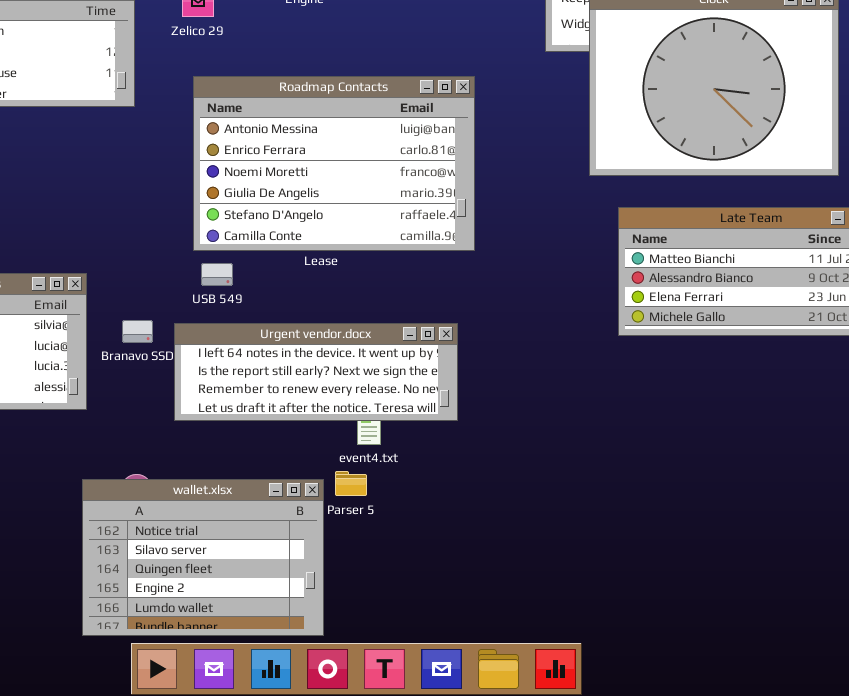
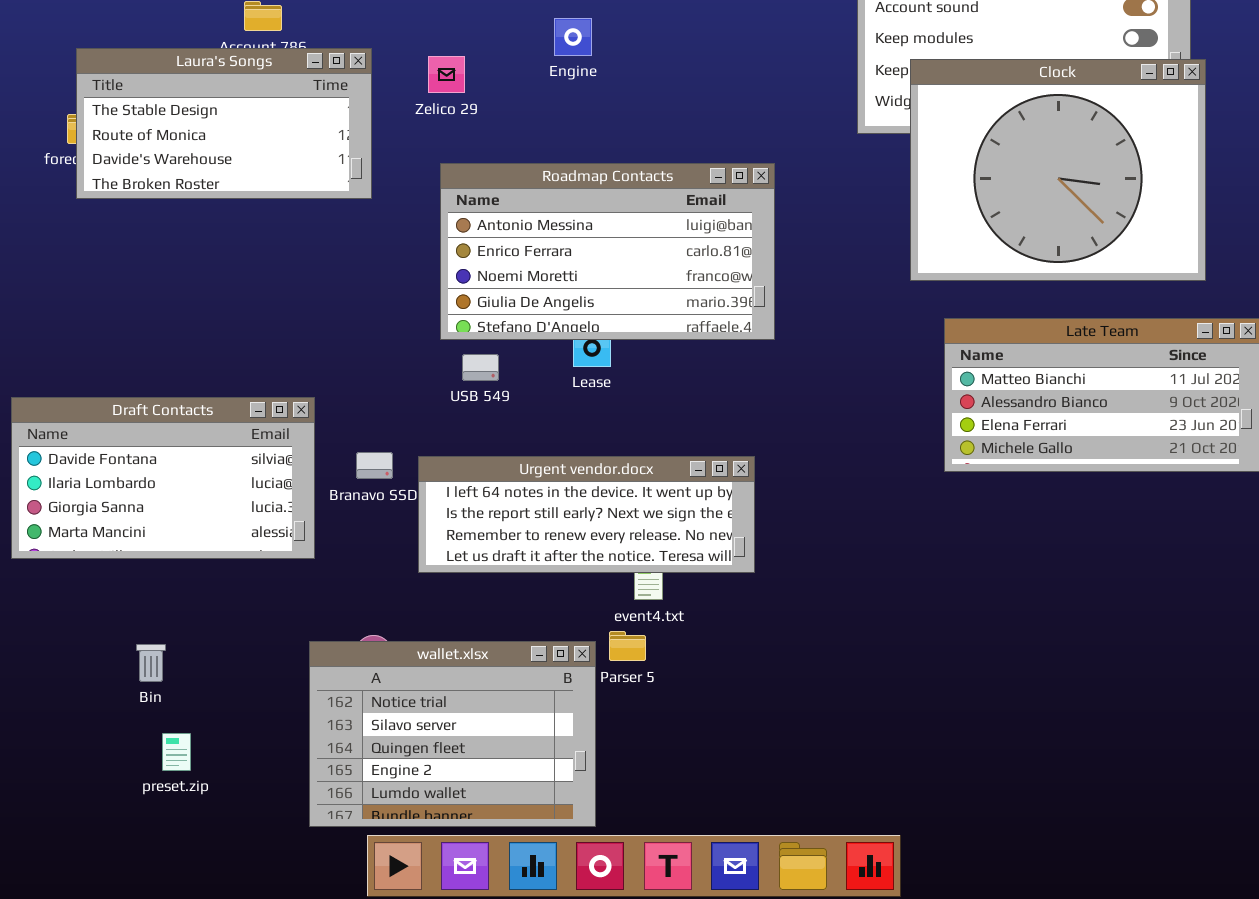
Roadmap Contacts: [193,76,475,251] -> [440,163,775,340], resized
USB 549: [201,263,233,286] -> [462,354,499,381], moved

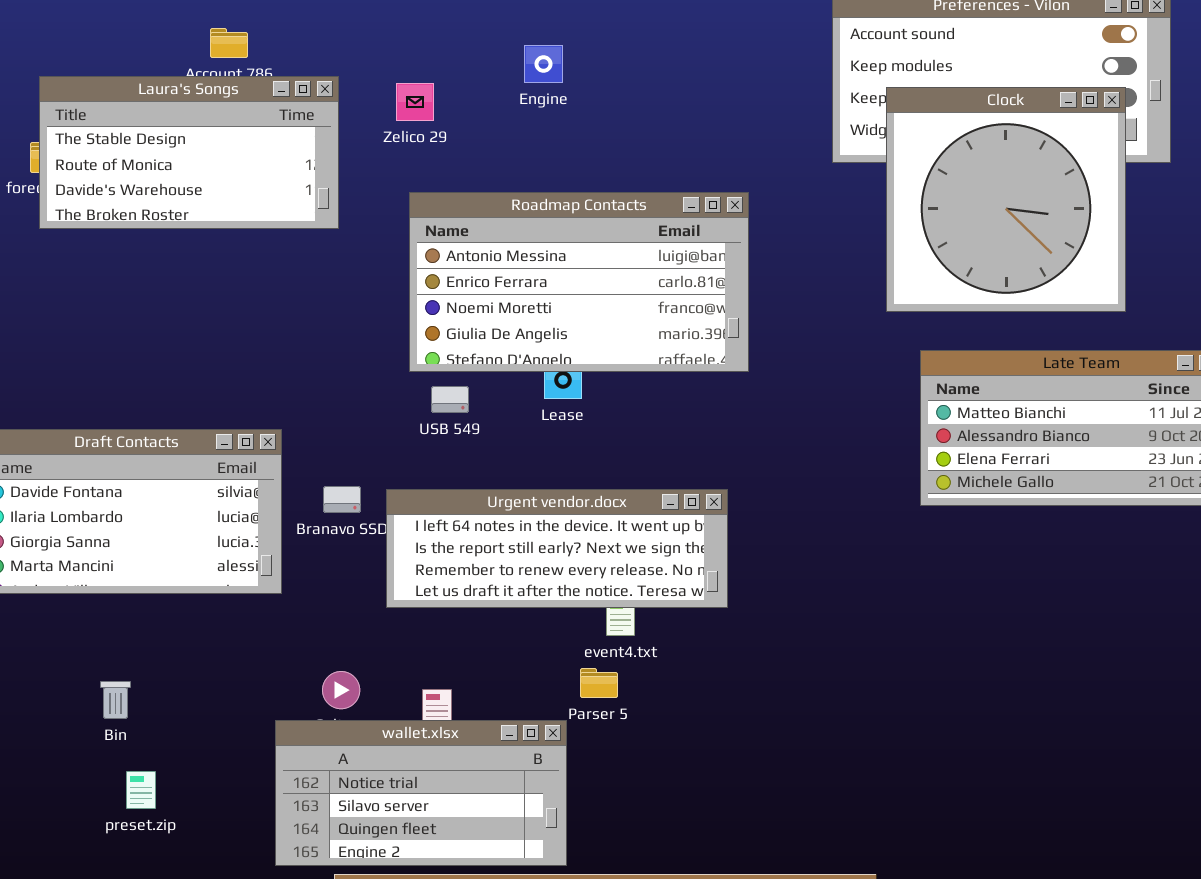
Clock: [910,59,1206,281] -> [886,87,1126,312], resized
wallet.xlsx: [309,641,596,827] -> [275,720,567,866], resized

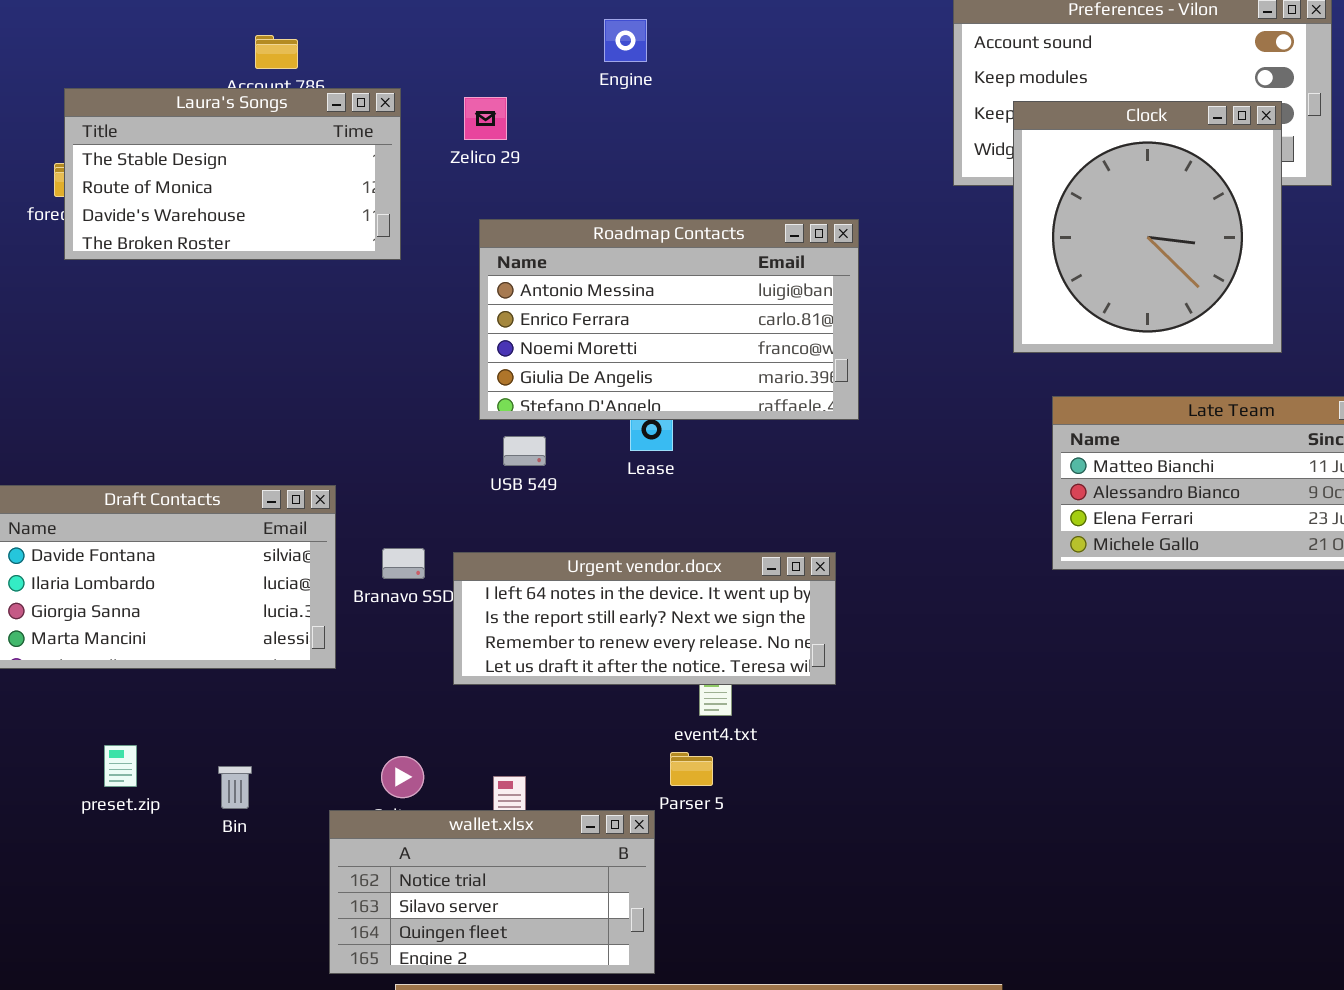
Engine: [524,45,563,83] -> [604,19,647,62], moved
Bin: [100,681,131,719] -> [218,766,252,809], moved
preset.zip: [126,771,156,809] -> [104,745,137,787], moved

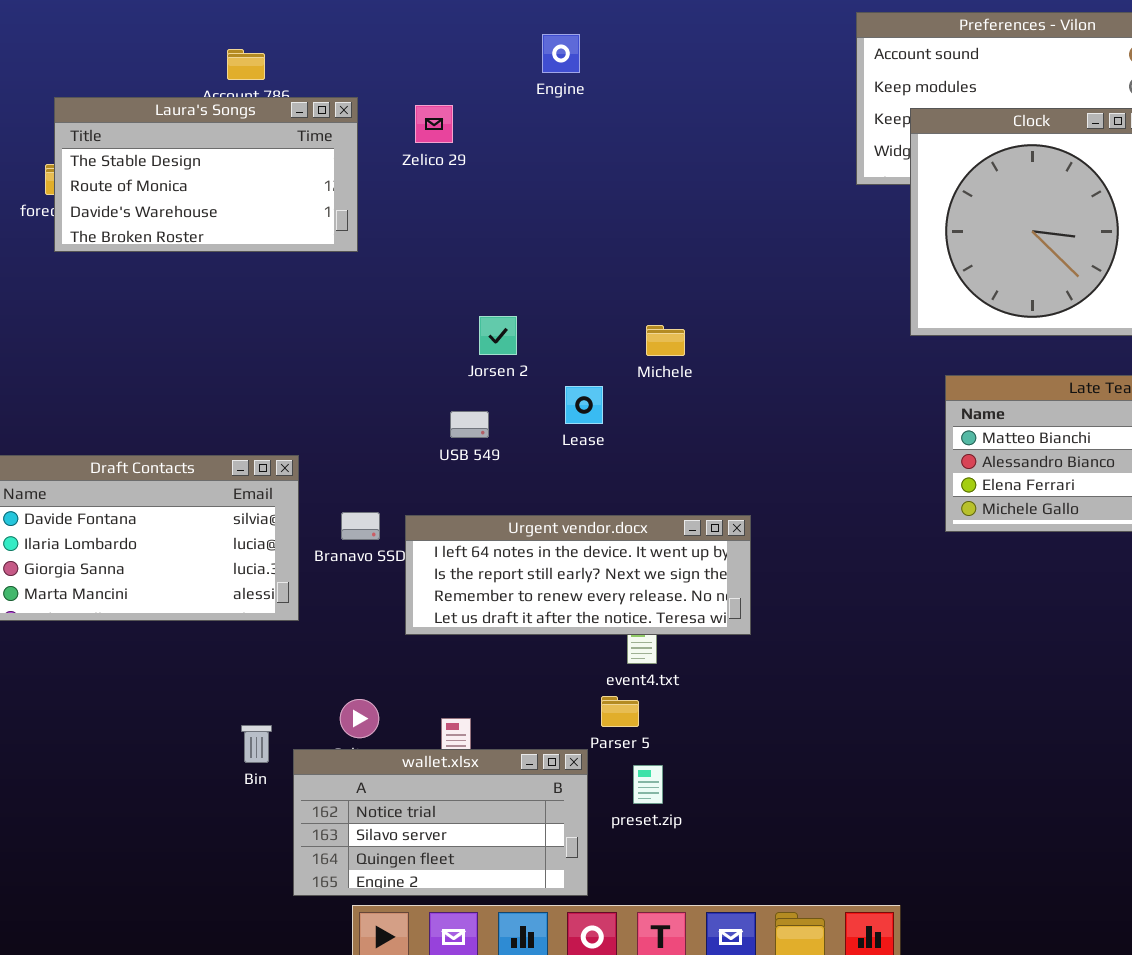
Roadmap Contacts: [479,219,859,420] -> none, closed
preset.zip: [104,745,137,787] -> [633,765,663,804], moved
Bin: [218,766,252,809] -> [241,725,272,763], moved

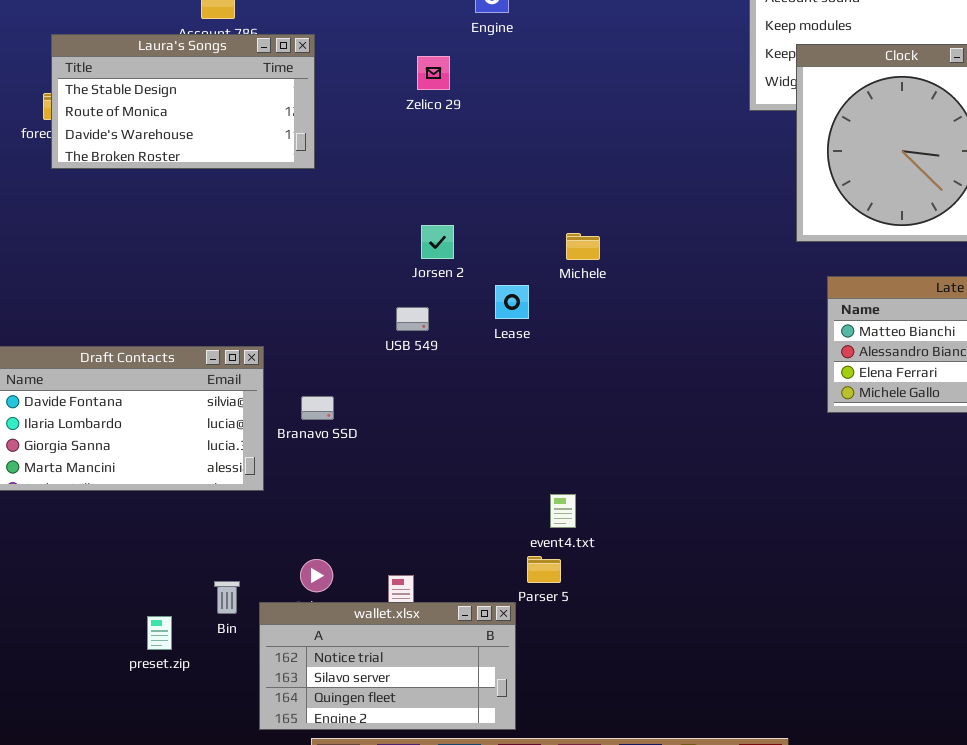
Zelico 29: [415,105,453,143] -> [417,56,450,90], moved
Urgent vendor.docx: [405,515,751,635] -> none, closed
preset.zip: [633,765,663,804] -> [147,616,172,650], moved

